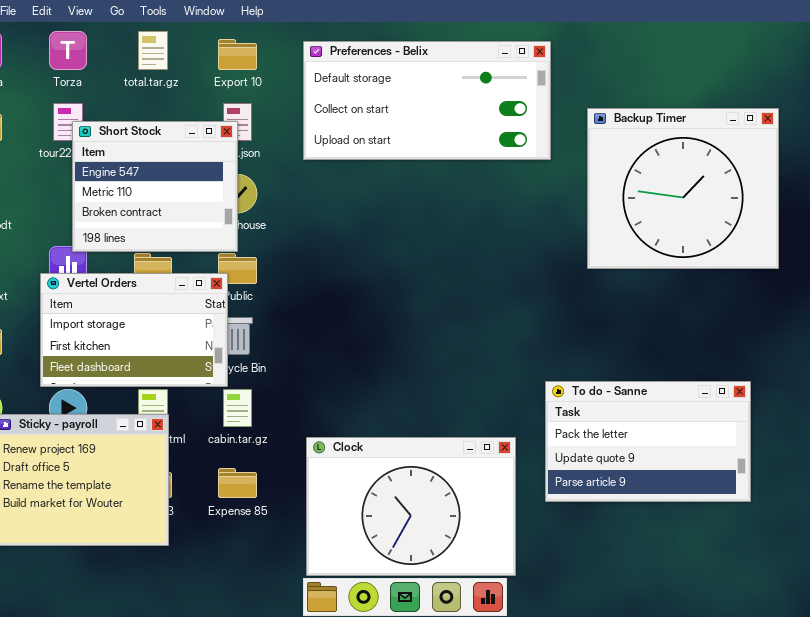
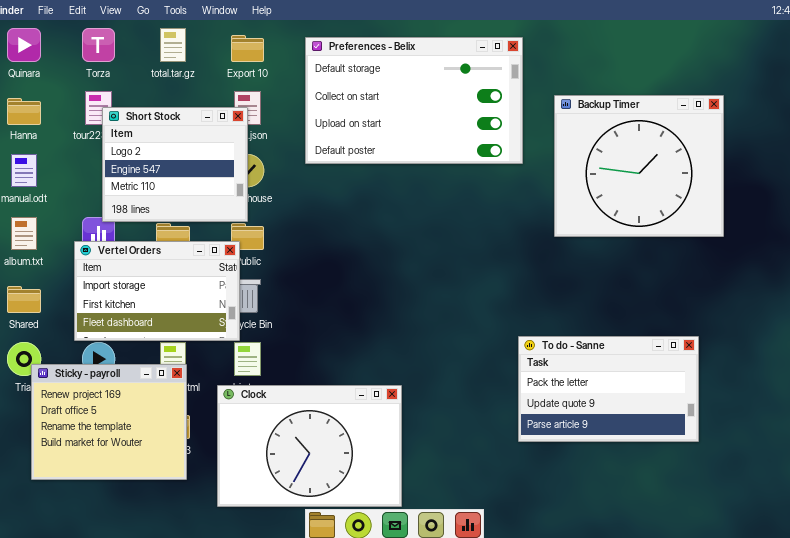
Preferences - Belix: [303,41,551,160] -> [305,37,523,164], resized
Short Stock: [72,121,238,252] -> [102,107,248,222], scrolled up 1 row
Clock: [306,437,516,576] -> [217,385,402,507], moved

